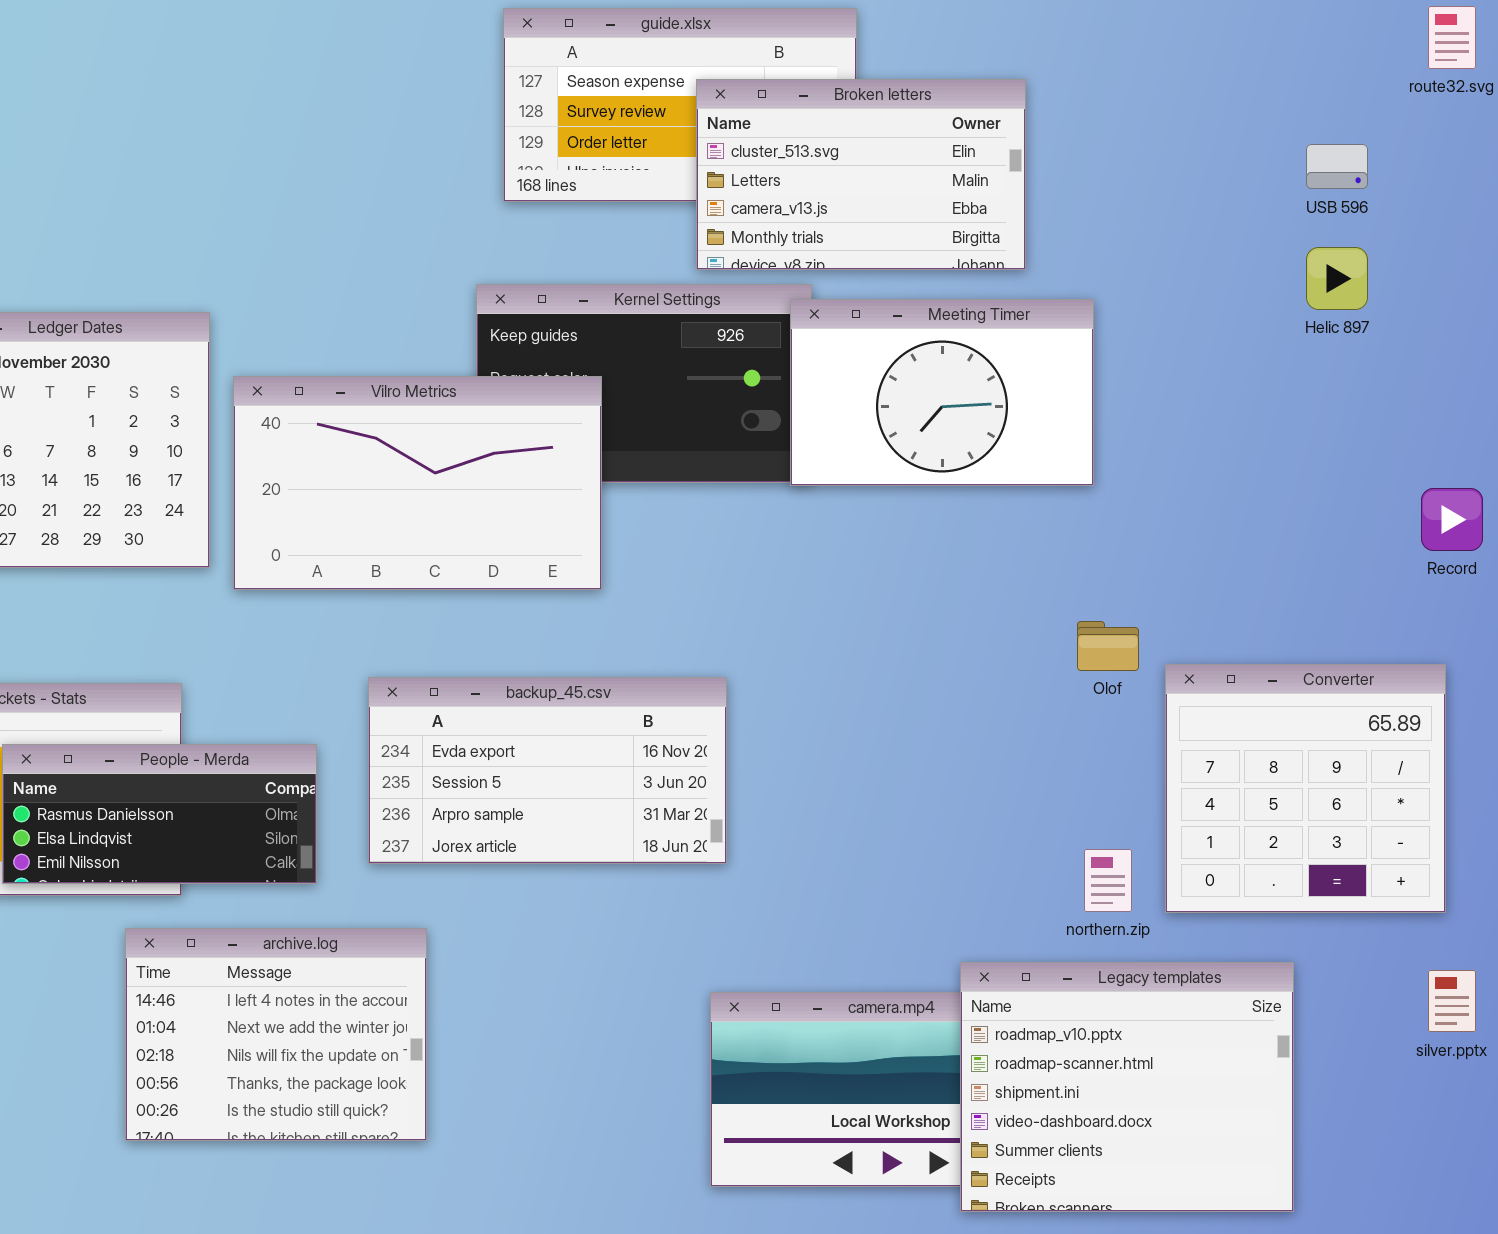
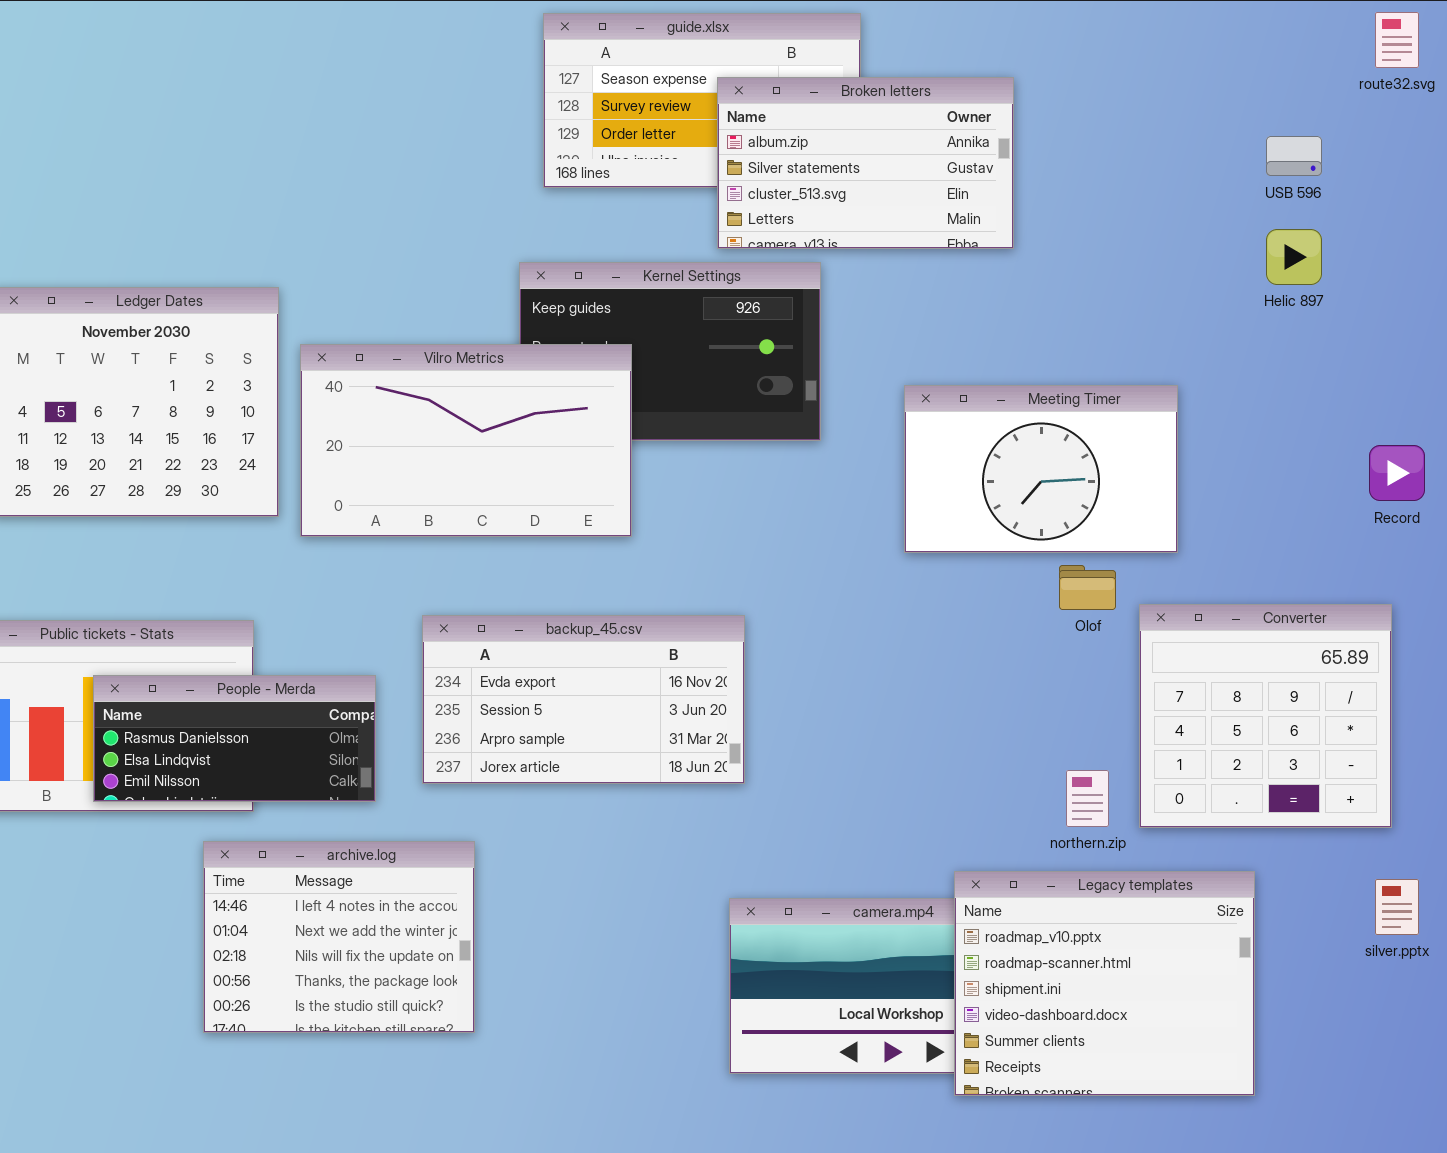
Broken letters: [696,79,1026,270] -> [717,77,1014,249], scrolled up 2 rows
Meeting Timer: [790,299,1094,486] -> [904,385,1178,553], moved

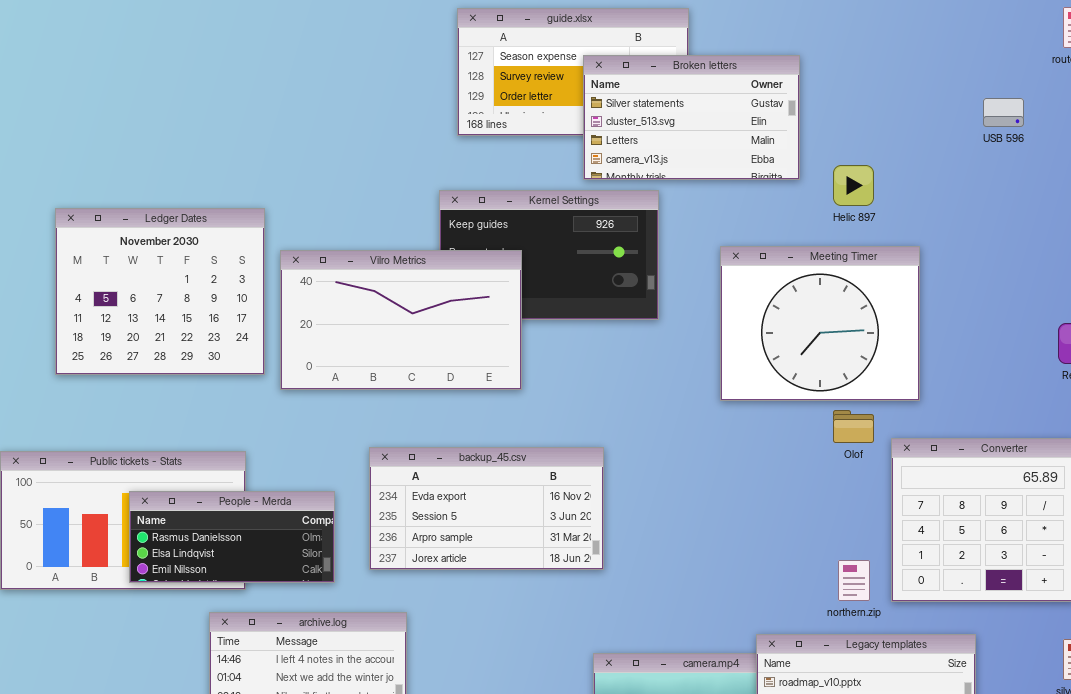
Broken letters: [717,77,1014,249] -> [583,55,800,180], scrolled down 1 row
Helic 897: [1266,229,1322,285] -> [833,165,874,206], moved
Meeting Timer: [904,385,1178,553] -> [720,246,920,401], resized

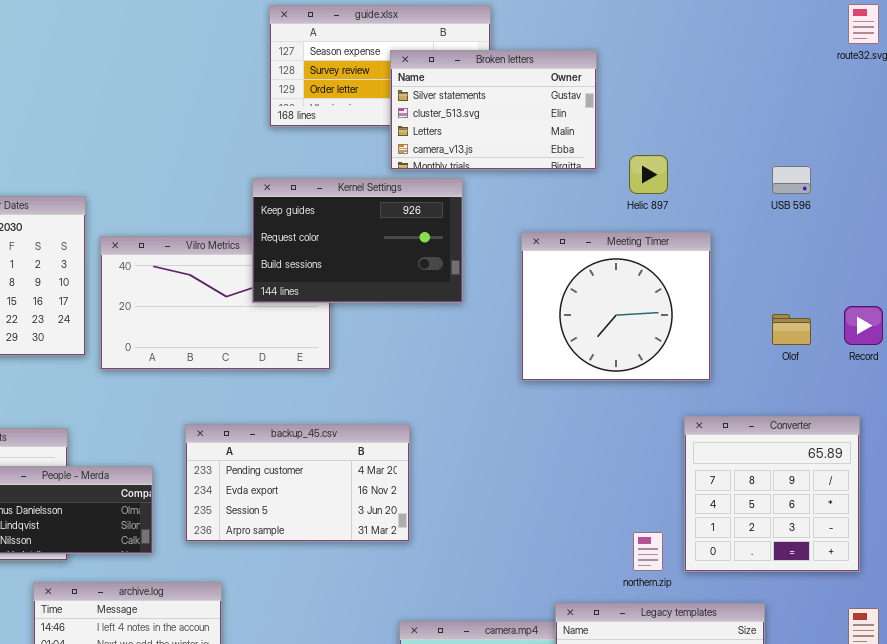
USB 596: [983,98,1024,127] -> [772,166,811,194], moved
Kernel Settings: [439,190,659,320] -> [252,178,463,303], raised
Olof: [833,410,874,443] -> [772,314,811,345], moved
backup_45.csv: [369,447,604,570] -> [185,424,410,542], scrolled up 1 row

